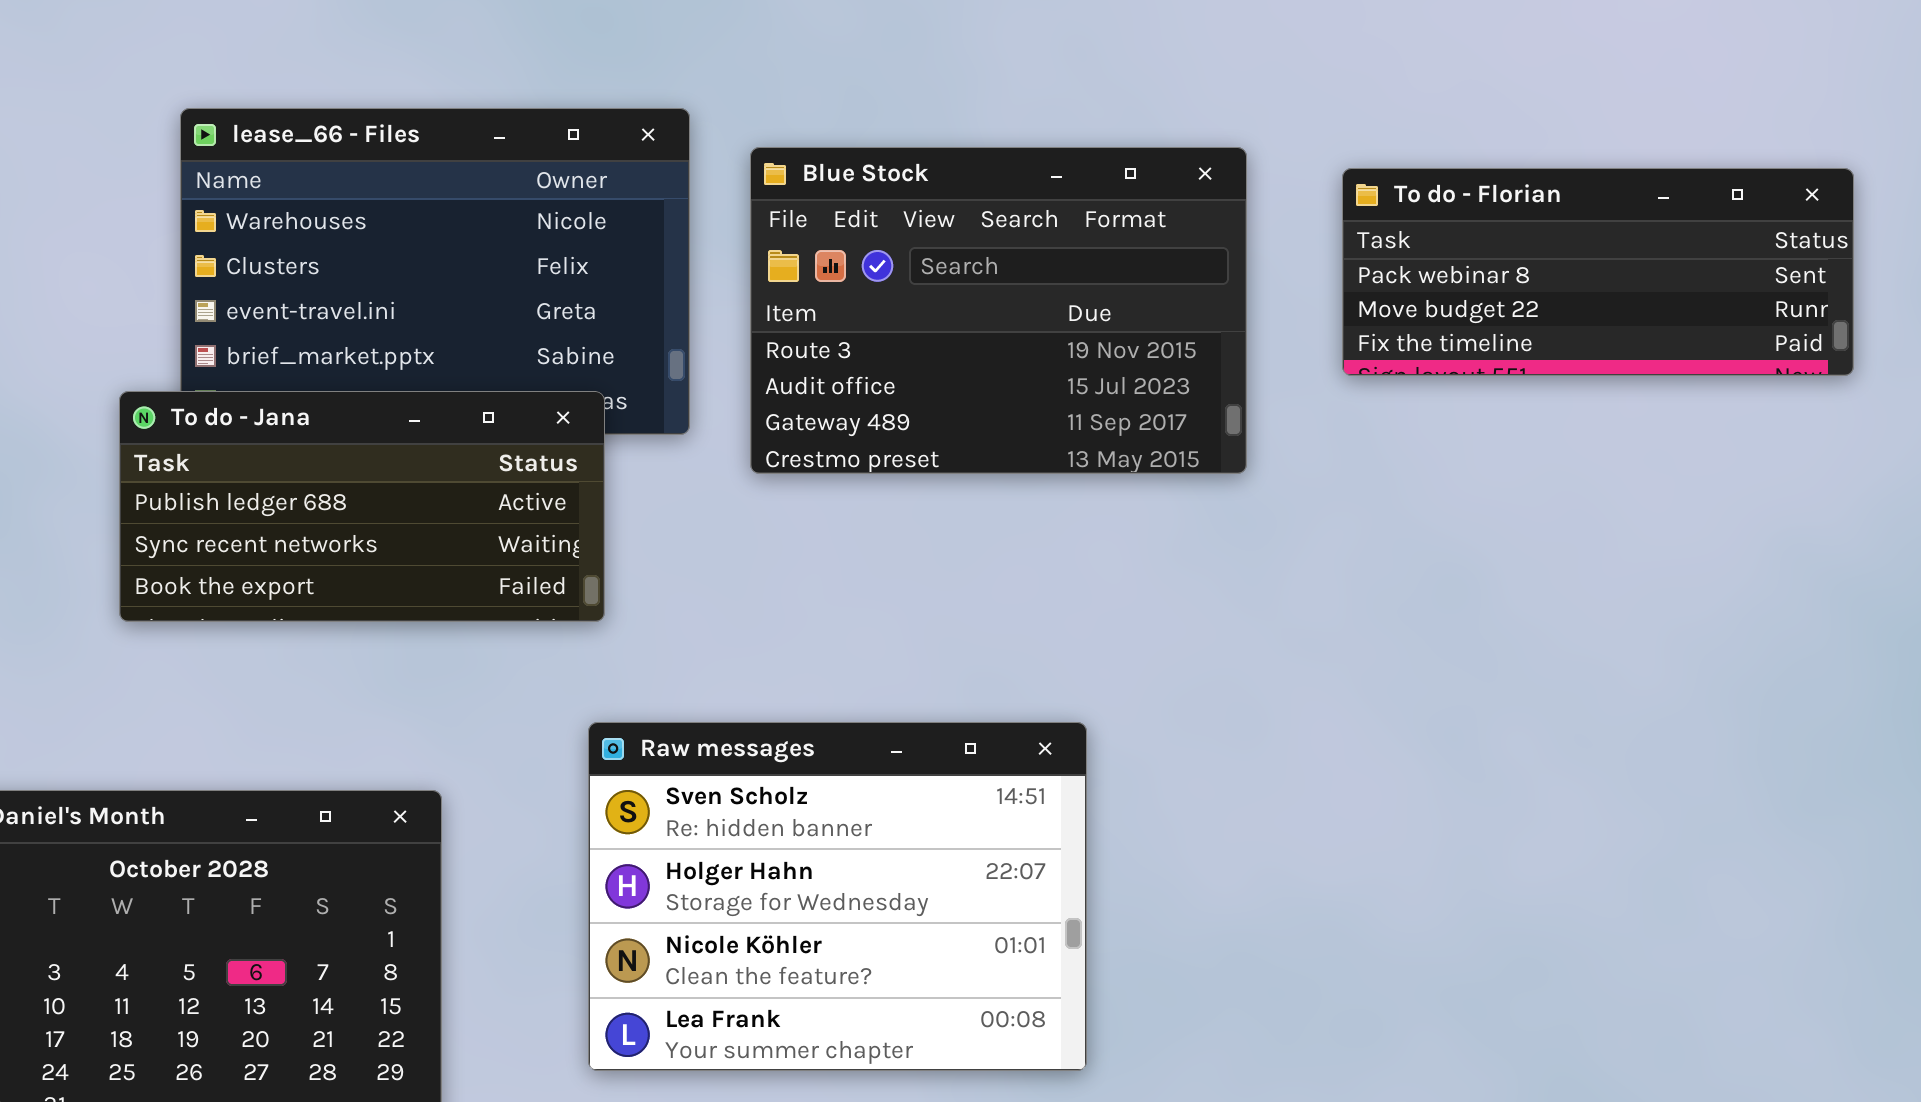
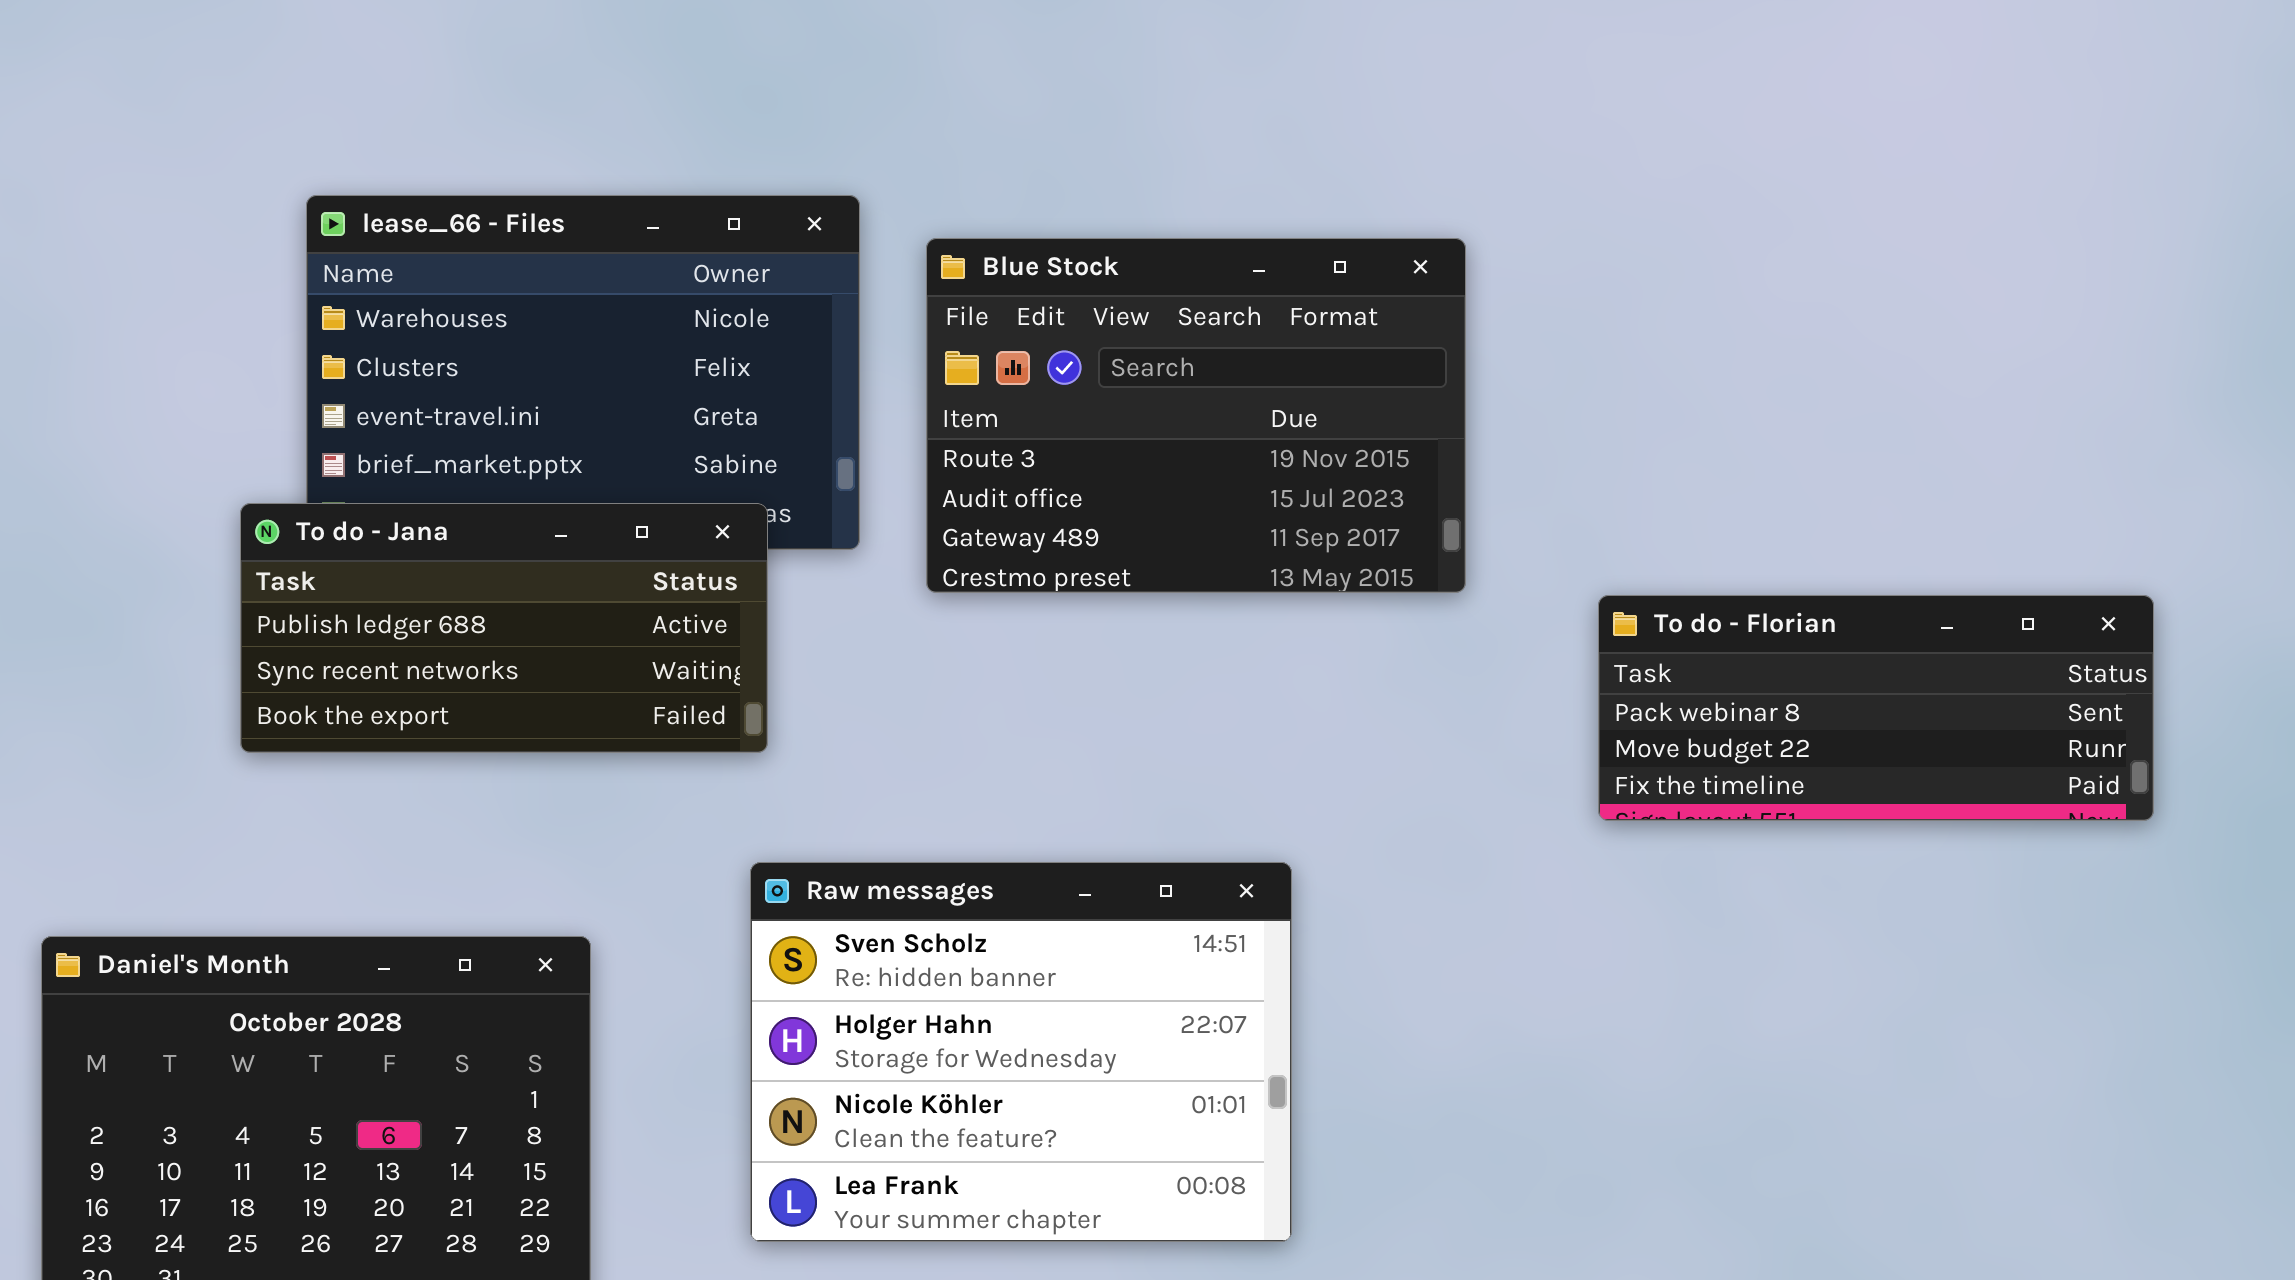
To do - Florian: [1342,168,1854,376] -> [1598,595,2154,821], moved

